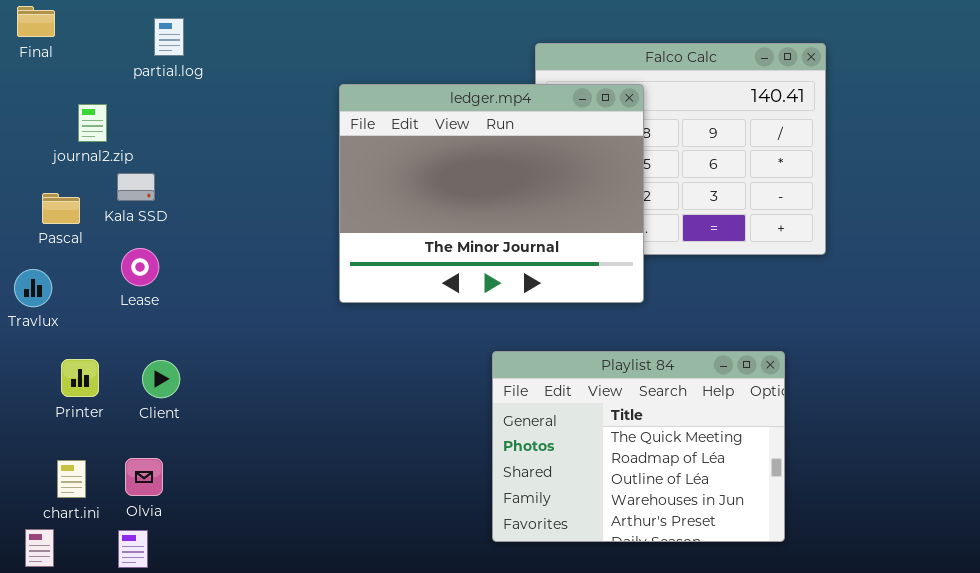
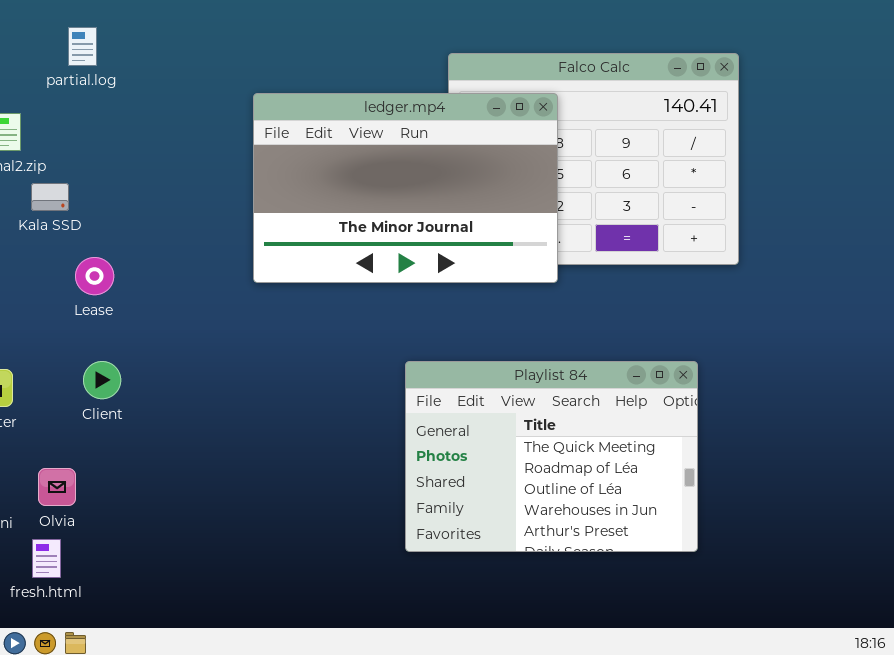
ledger.mp4: [339,84,644,303] -> [253,93,558,283], resized
Lease: [121,248,159,286] -> [75,257,114,295], moved
Client: [142,360,180,398] -> [83,361,121,399], moved

